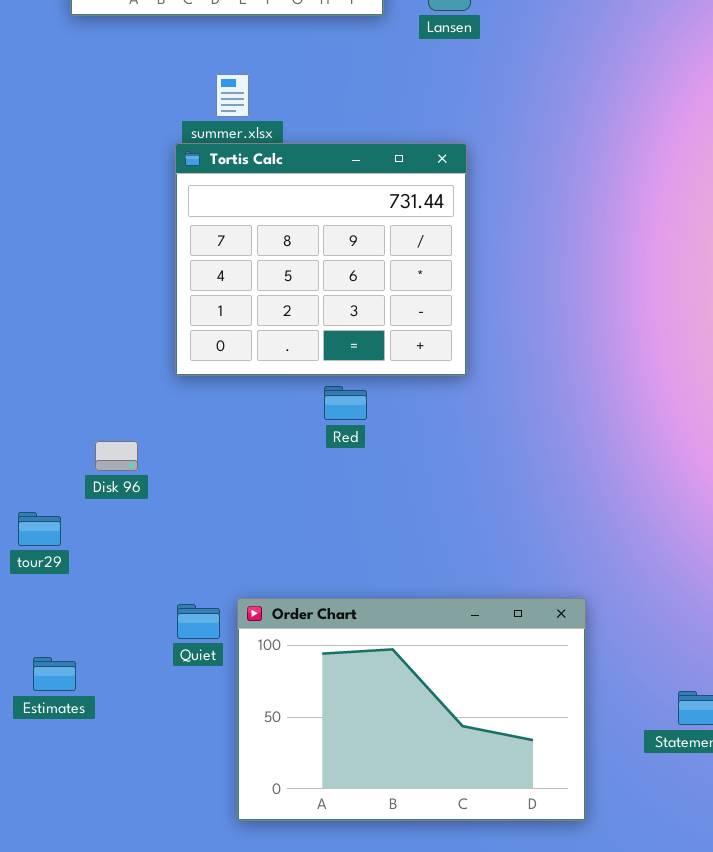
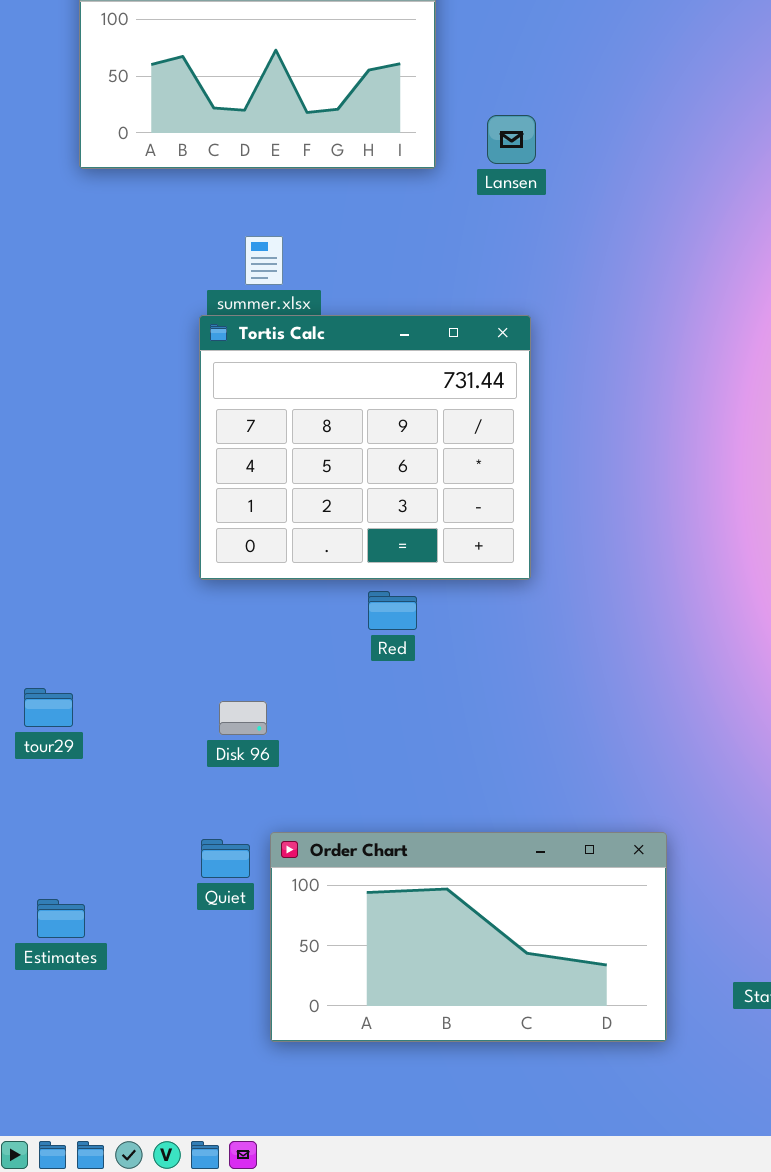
Disk 96: [95,441,138,471] -> [219,701,267,735], moved
tour29: [18,512,61,546] -> [24,688,73,727], moved
Order Chart: [237,598,586,821] -> [270,832,667,1042], resized

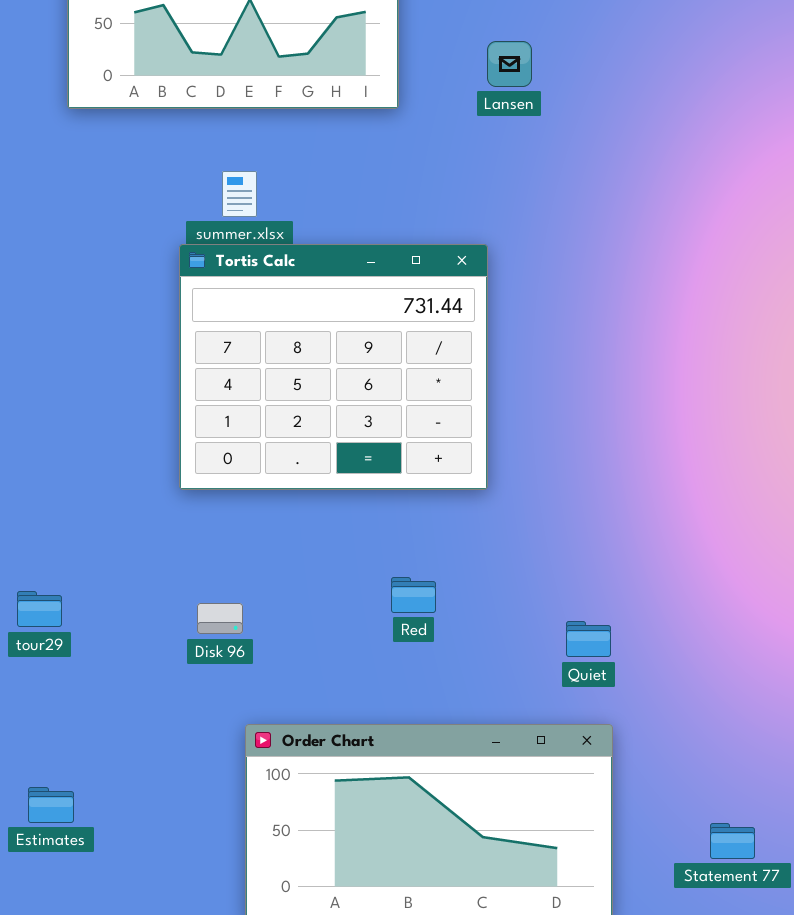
Lansen: [487,115,536,164] -> [487,41,532,87], moved
Red: [368,591,417,630] -> [391,577,436,613], moved
Quiet: [201,839,250,878] -> [566,621,611,657], moved

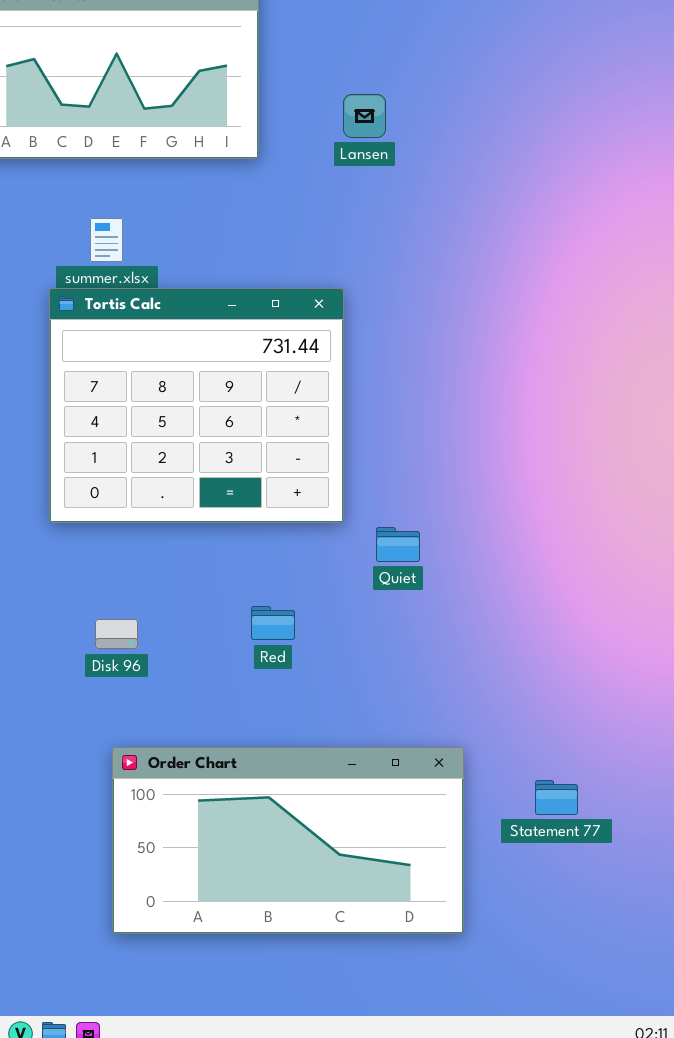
Disk 96: [197,603,243,634] -> [95,619,138,649], moved
Quiet: [566,621,611,657] -> [376,527,420,562], moved
Statement 77: [710,823,755,859] -> [535,780,578,815], moved

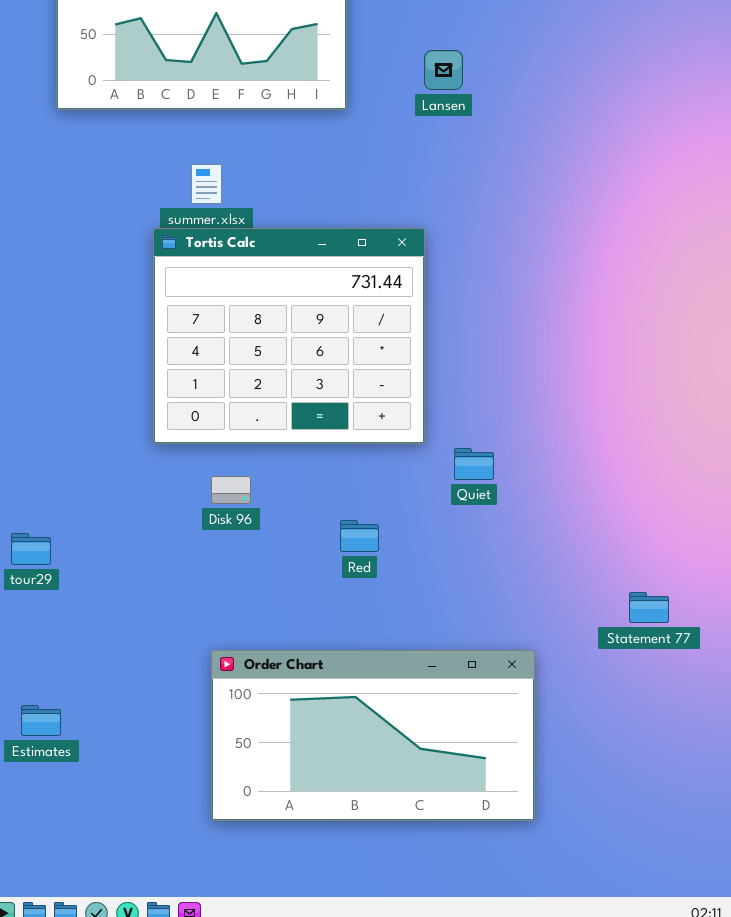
Disk 96: [95,619,138,649] -> [211,476,251,504], moved
Statement 77: [535,780,578,815] -> [629,592,669,623], moved

